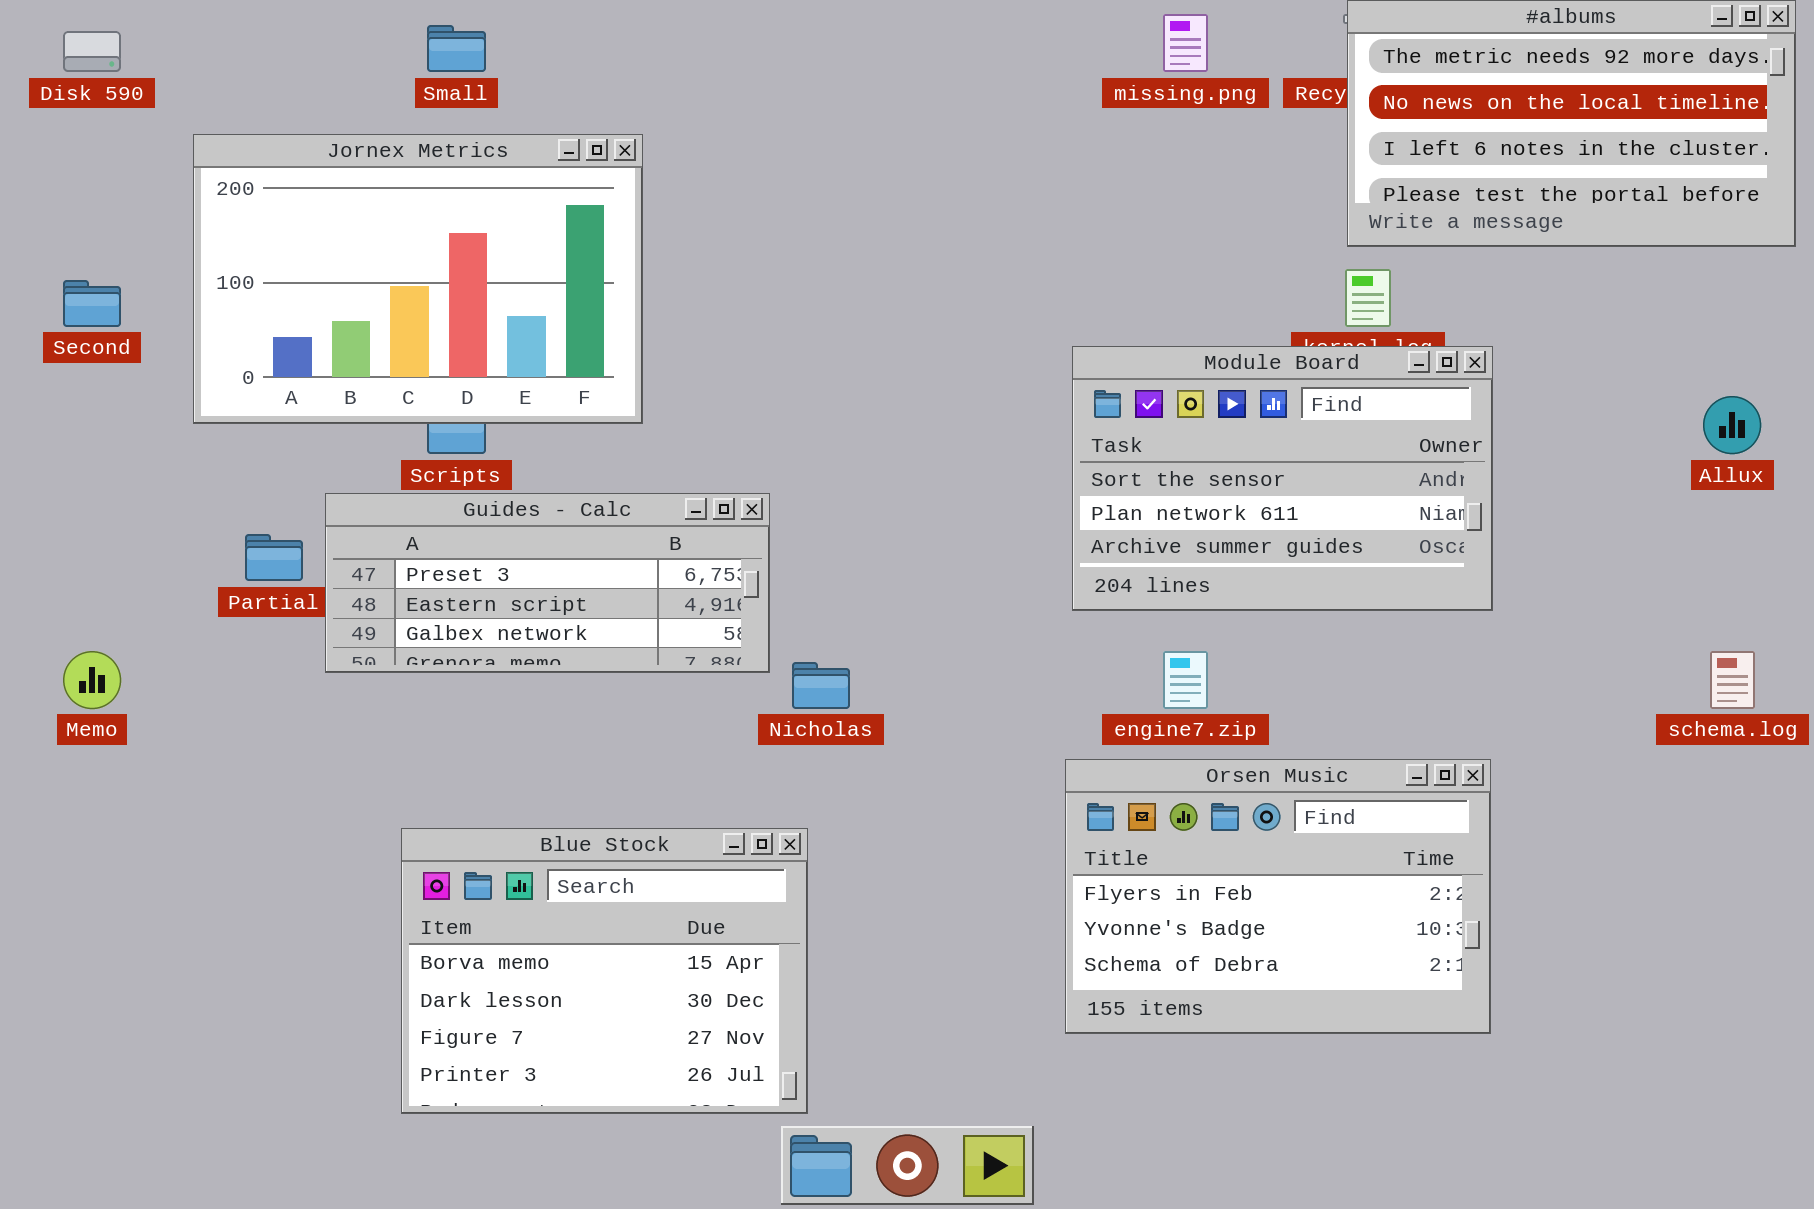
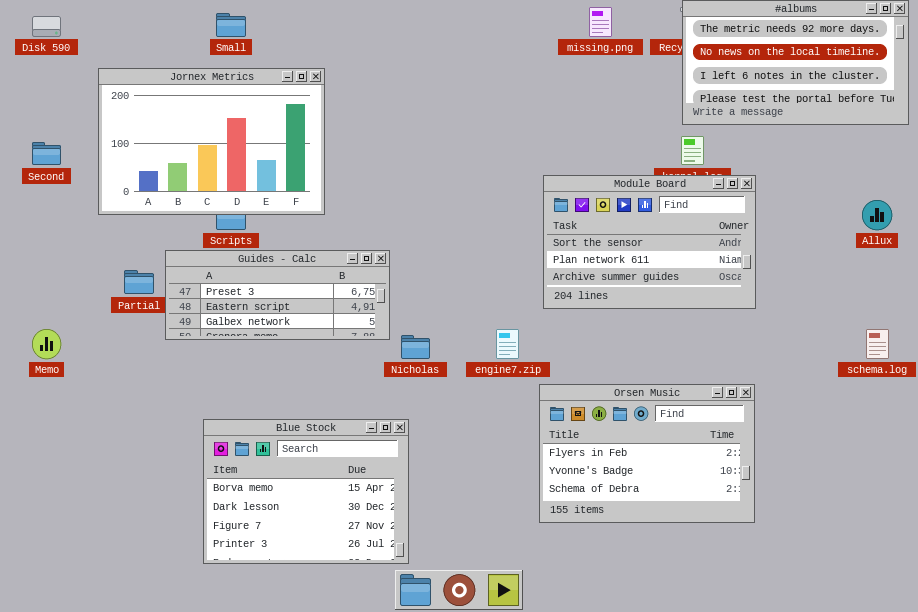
engine7.zip: [1163,651,1208,709] -> [496,329,519,359], moved

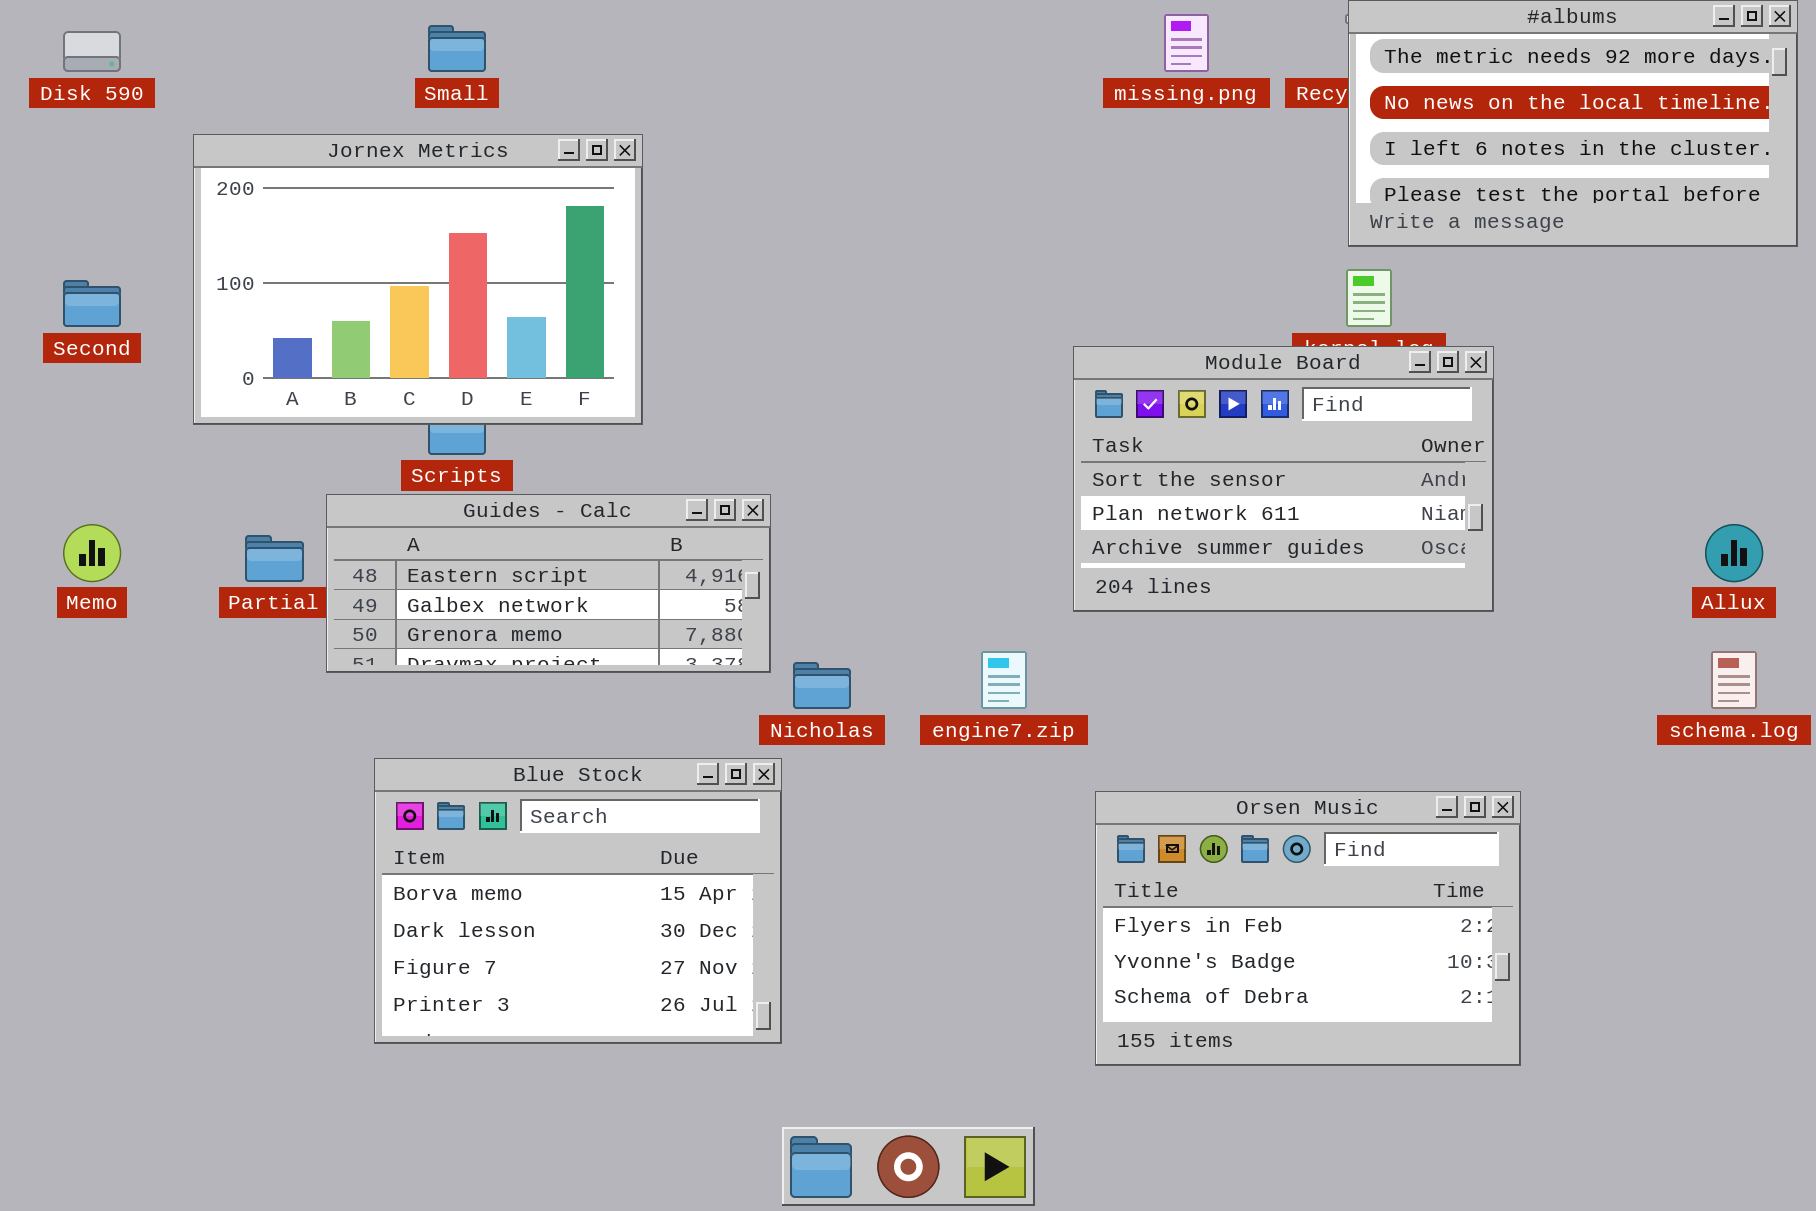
Allux: [862,200,892,230] -> [1705,524,1763,582], moved
Guides - Calc: [165,250,390,340] -> [326,494,771,673], scrolled down 1 row
Memo: [32,329,61,359] -> [63,524,121,582], moved
Orsen Music: [539,384,755,523] -> [1095,791,1521,1066], moved
Blue Stock: [203,419,409,564] -> [374,758,782,1044], moved

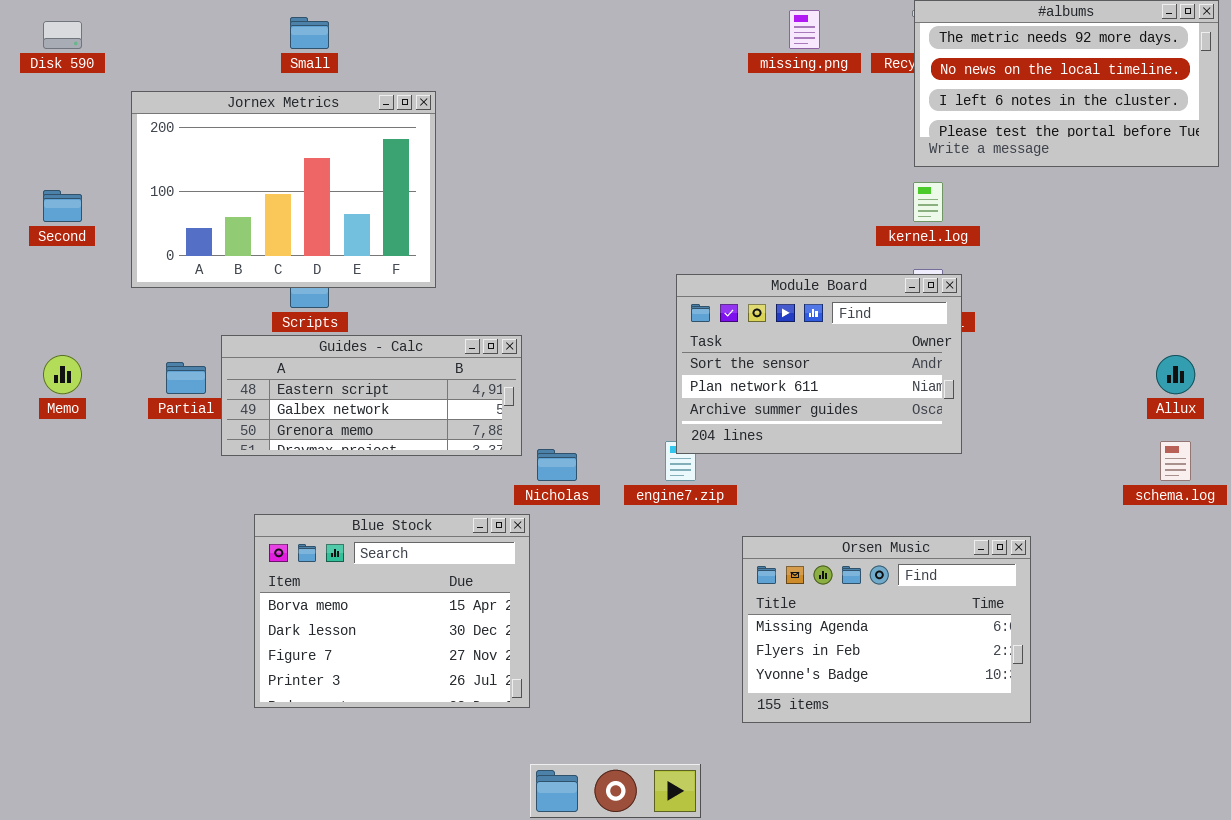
Module Board: [1073,346,1494,612] -> [676,274,962,454], moved
Orsen Music: [1095,791,1521,1066] -> [742,536,1031,723], scrolled up 1 row

